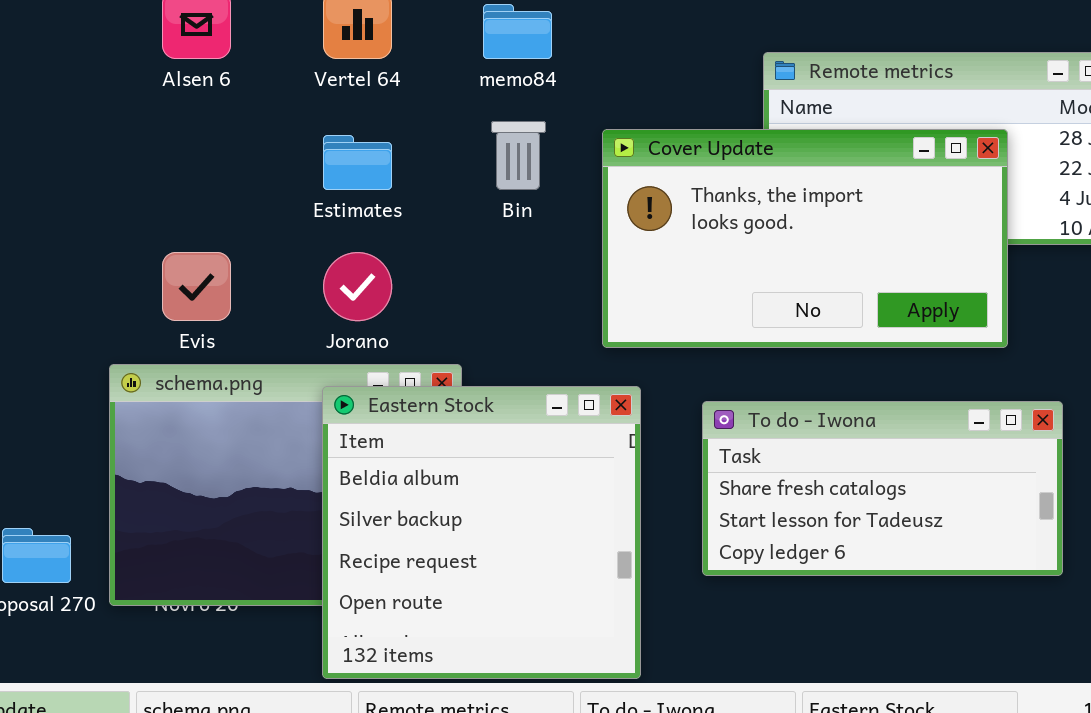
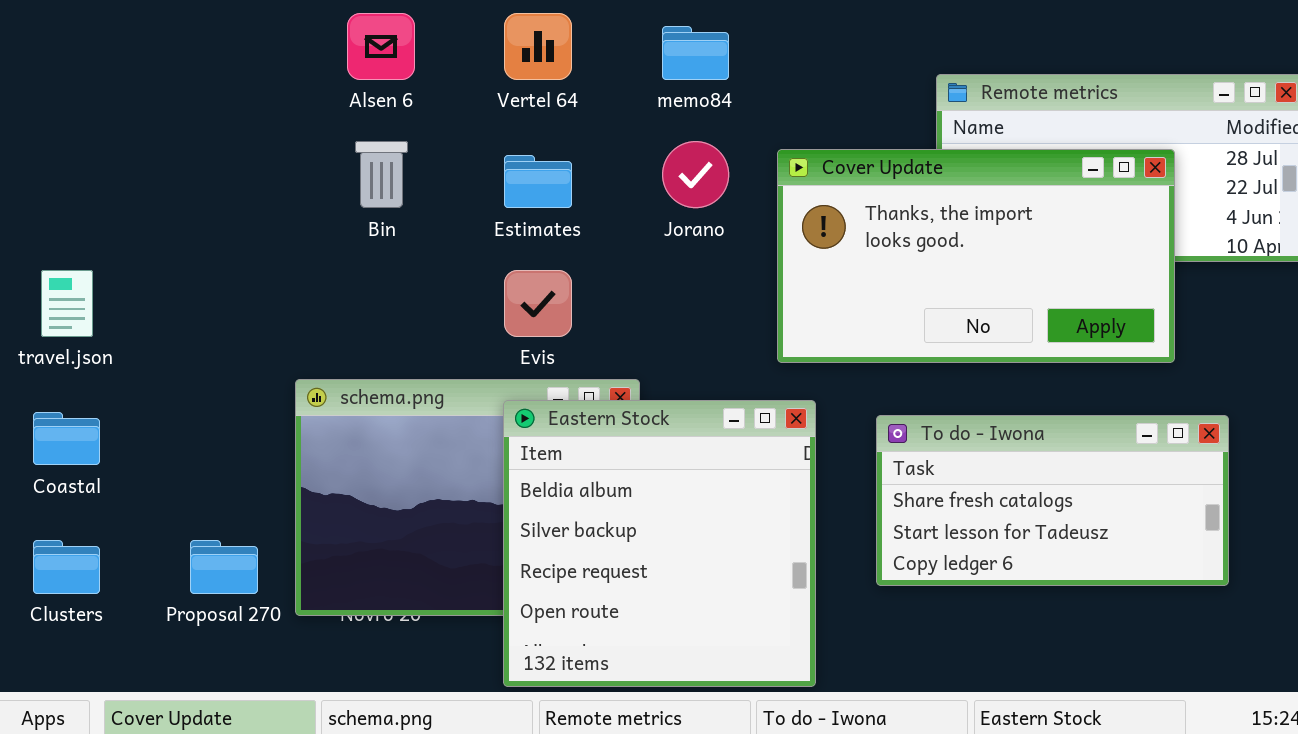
Bin: [491,121,546,190] -> [355,141,408,208], moved
Evis: [162,252,231,321] -> [504,270,572,337], moved
Jorano: [323,252,392,321] -> [662,141,729,208], moved

